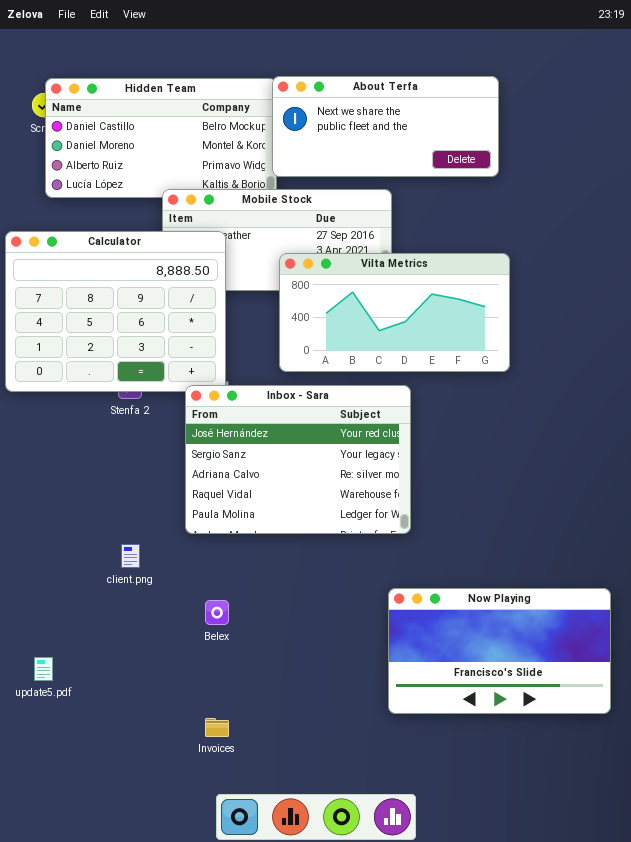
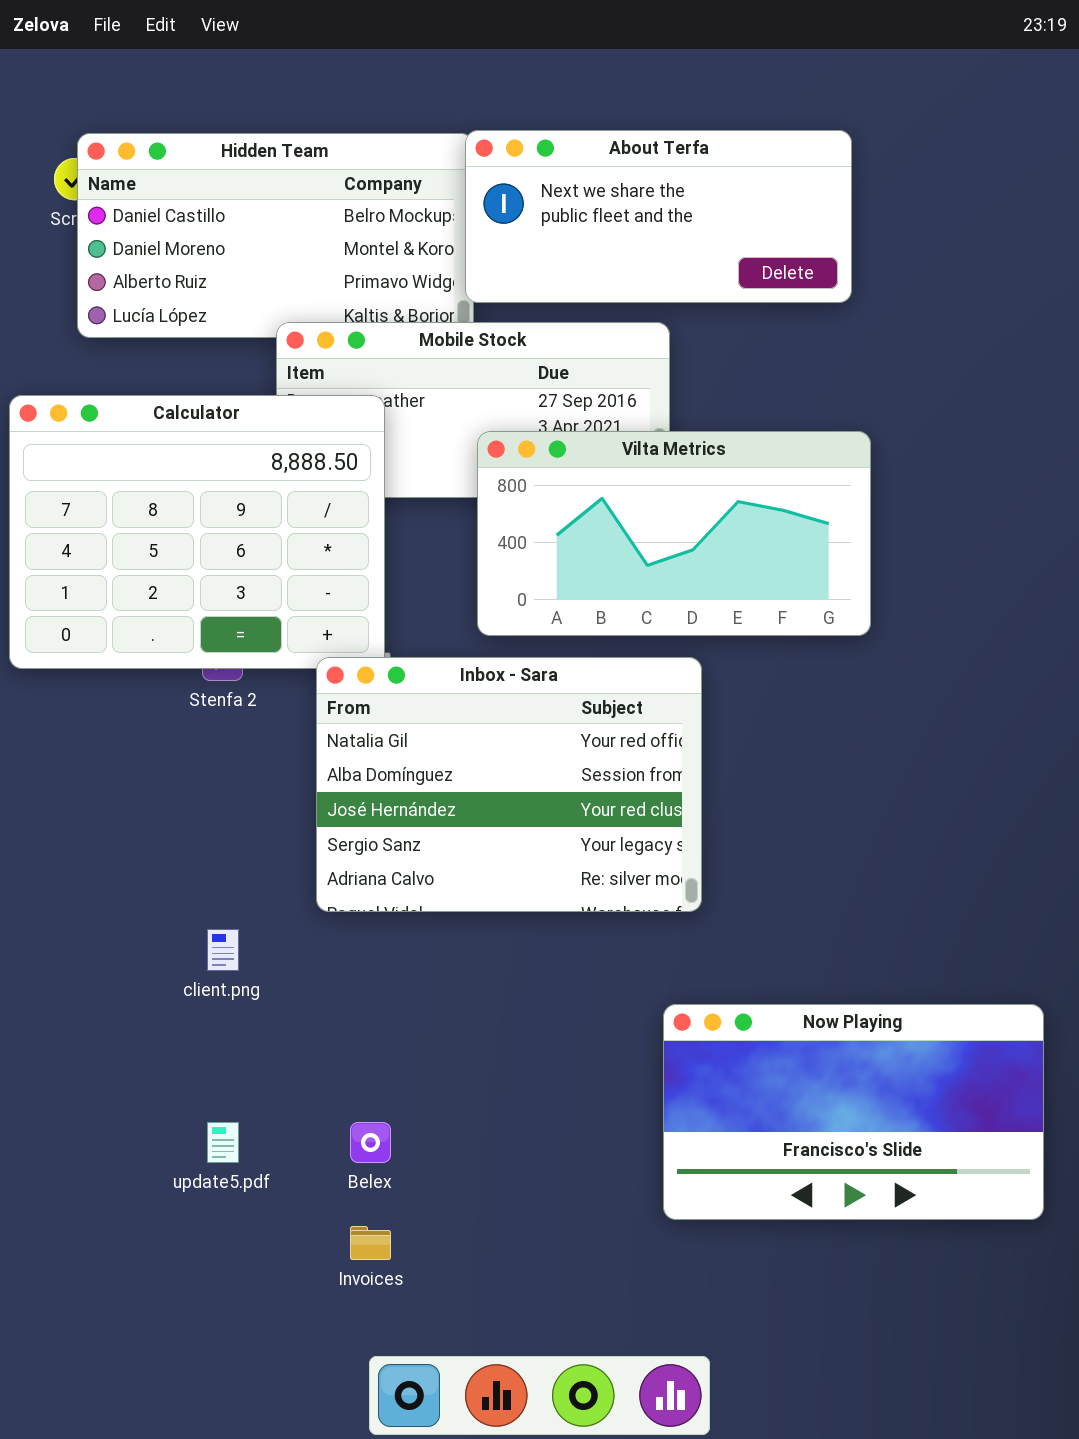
Inbox - Sara: [185,385,411,534] -> [316,657,702,912], scrolled up 2 rows
Belex: [205,600,229,625] -> [350,1122,391,1163], moved
update5.pdf: [34,657,53,681] -> [207,1122,239,1163], moved

